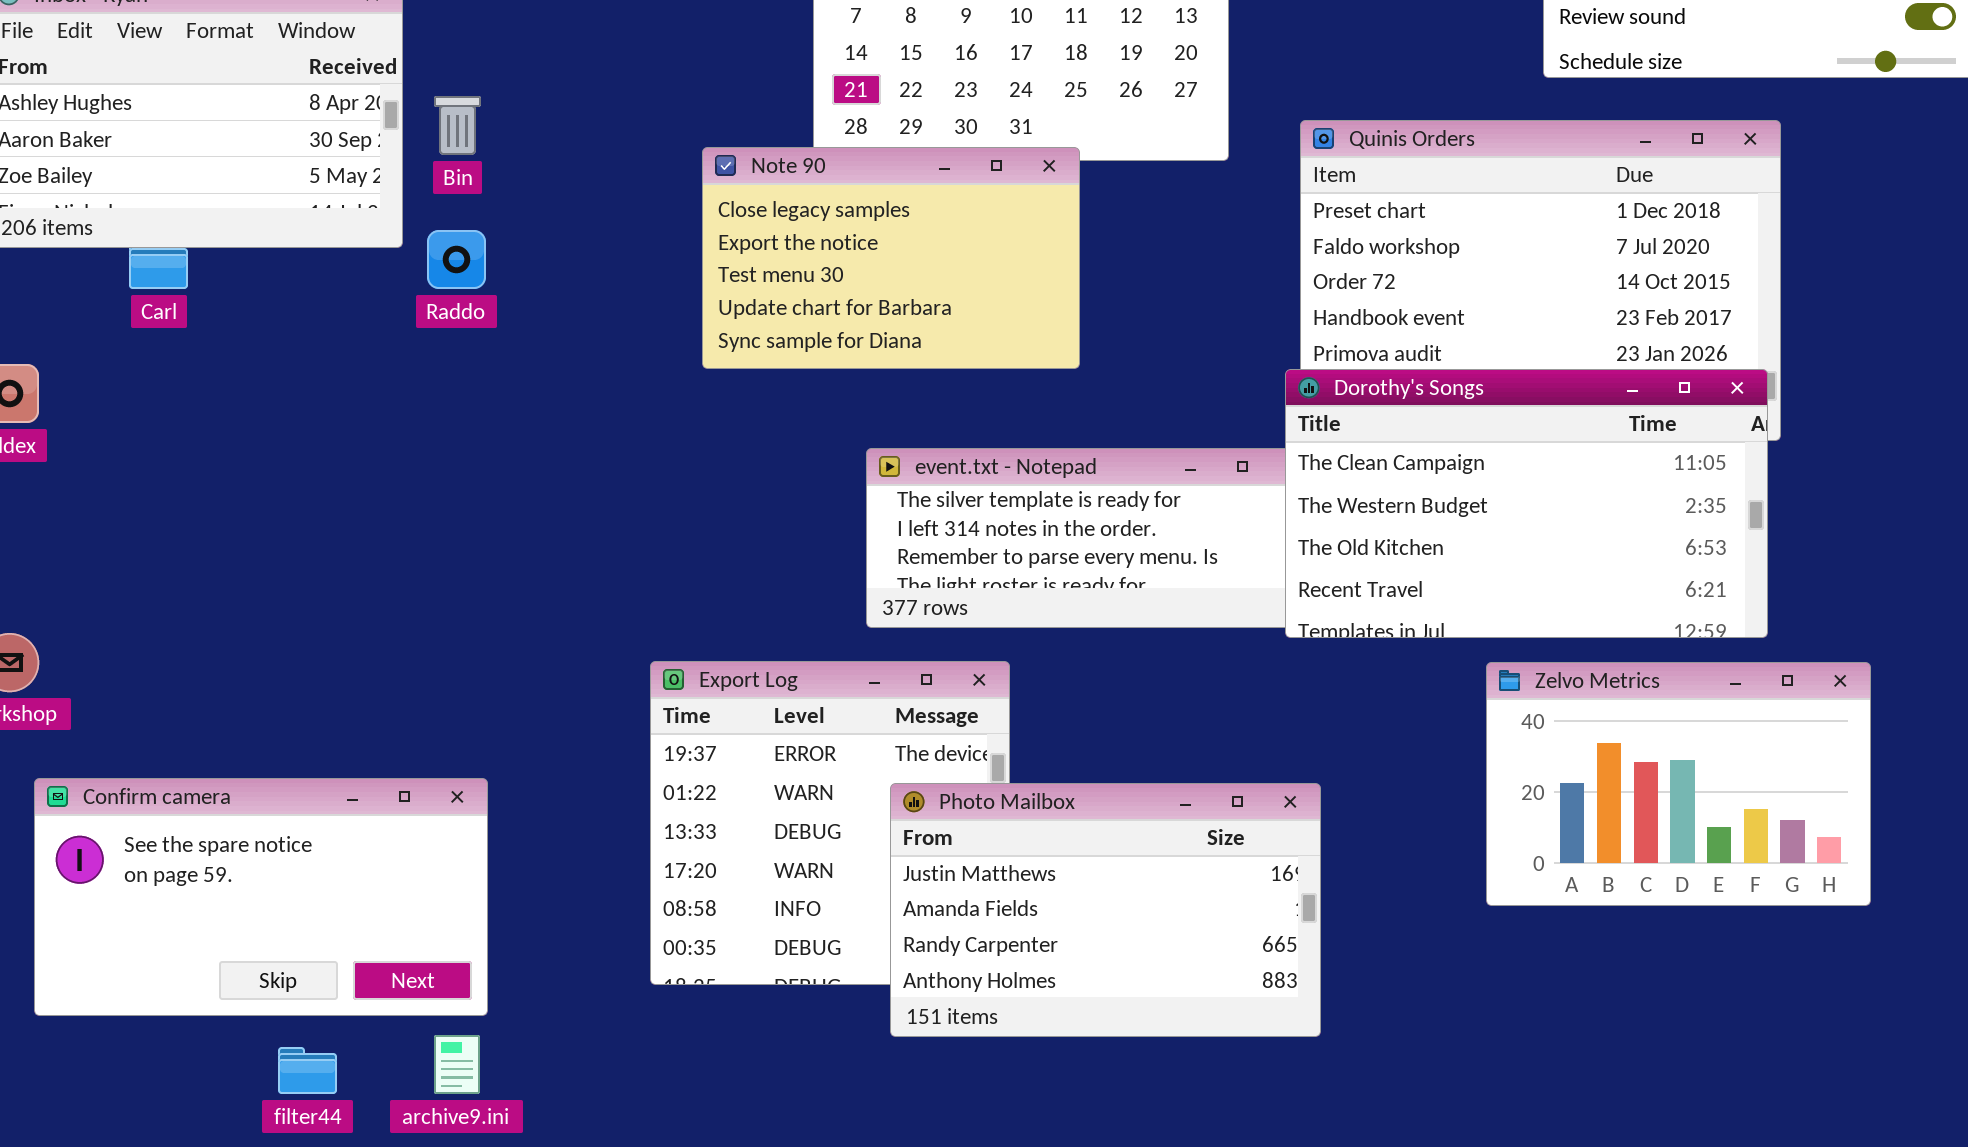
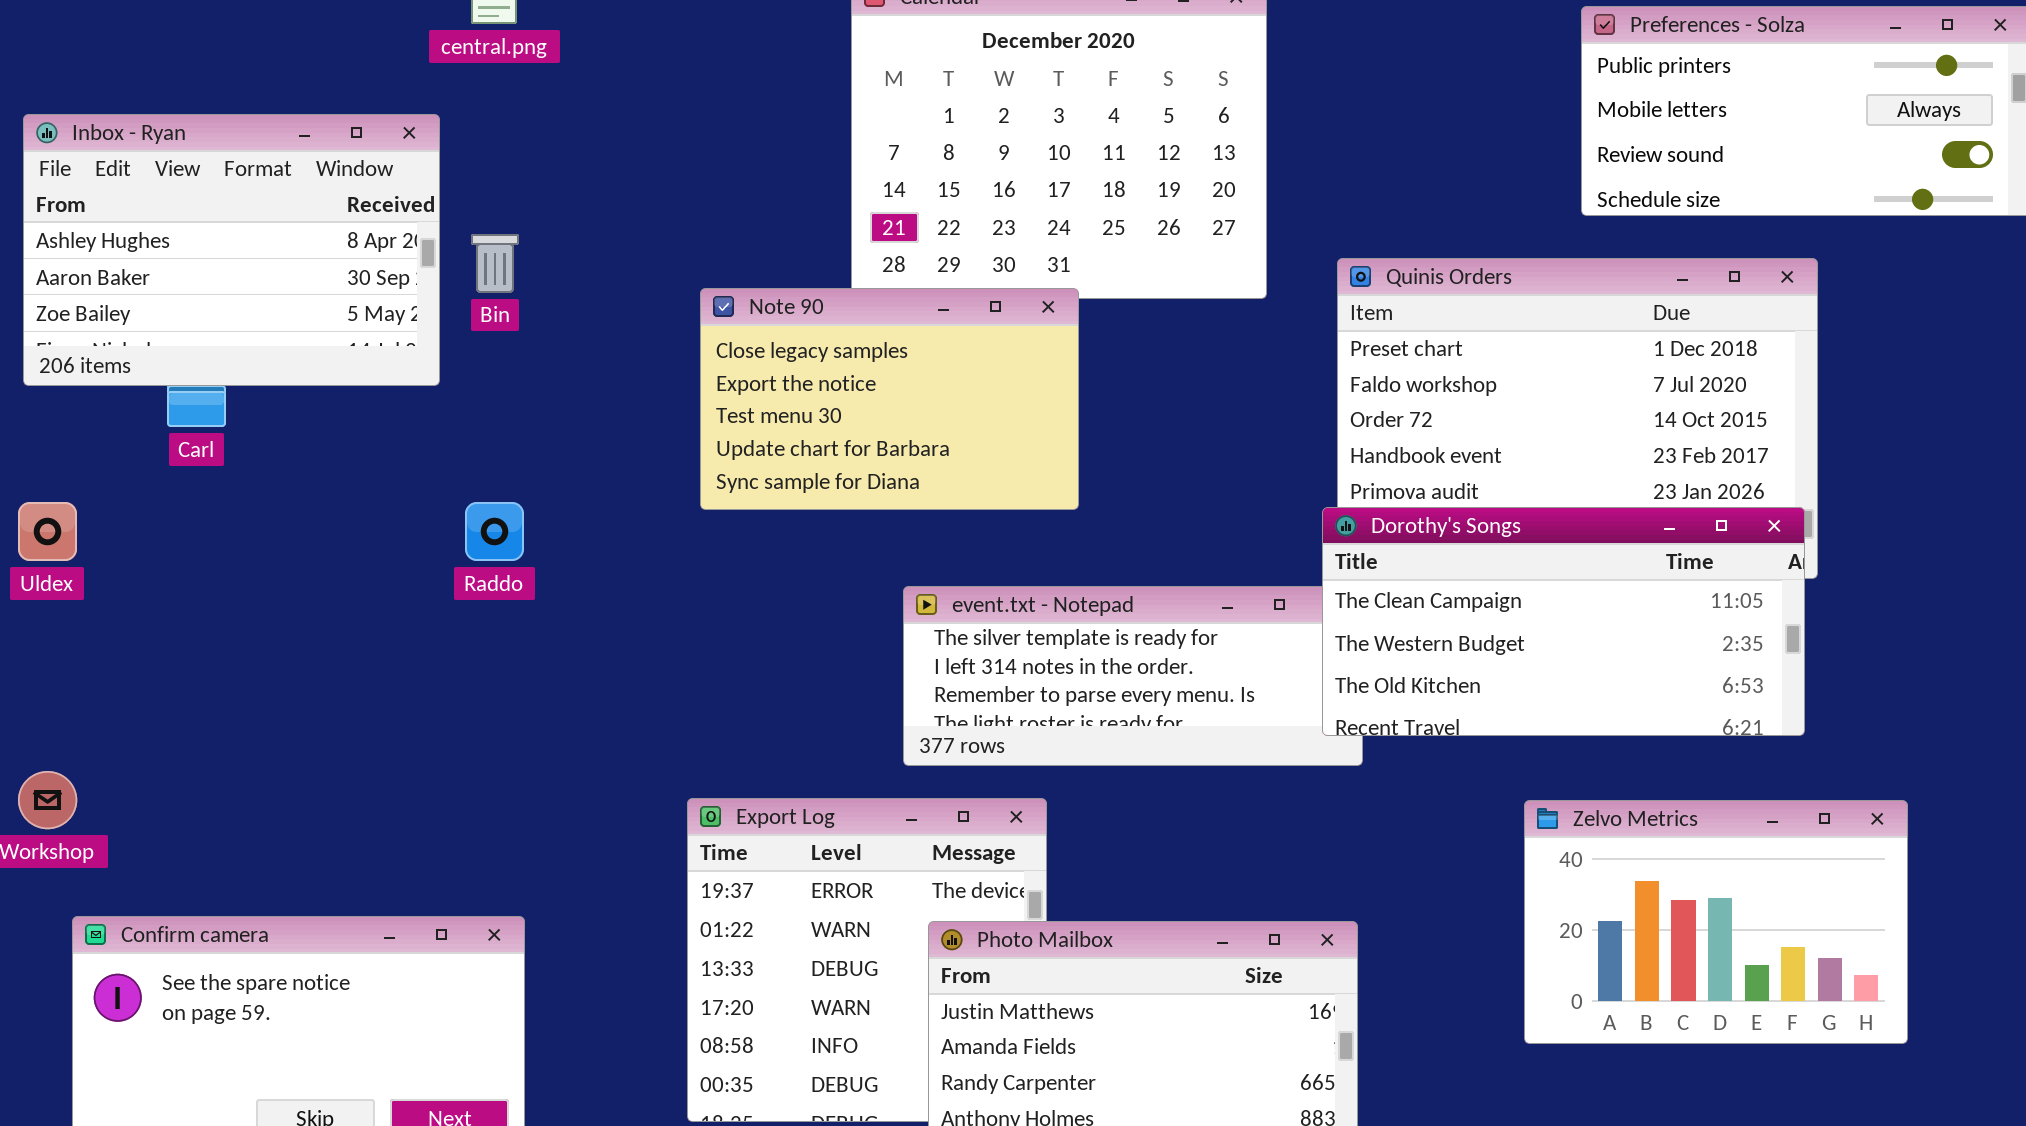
Note 90: [702,147,1080,369] -> [700,288,1079,510], moved
Raddo: [427,230,486,289] -> [465,502,524,561], moved
Dorothy's Songs: [1285,369,1768,638] -> [1322,507,1805,736], resized

